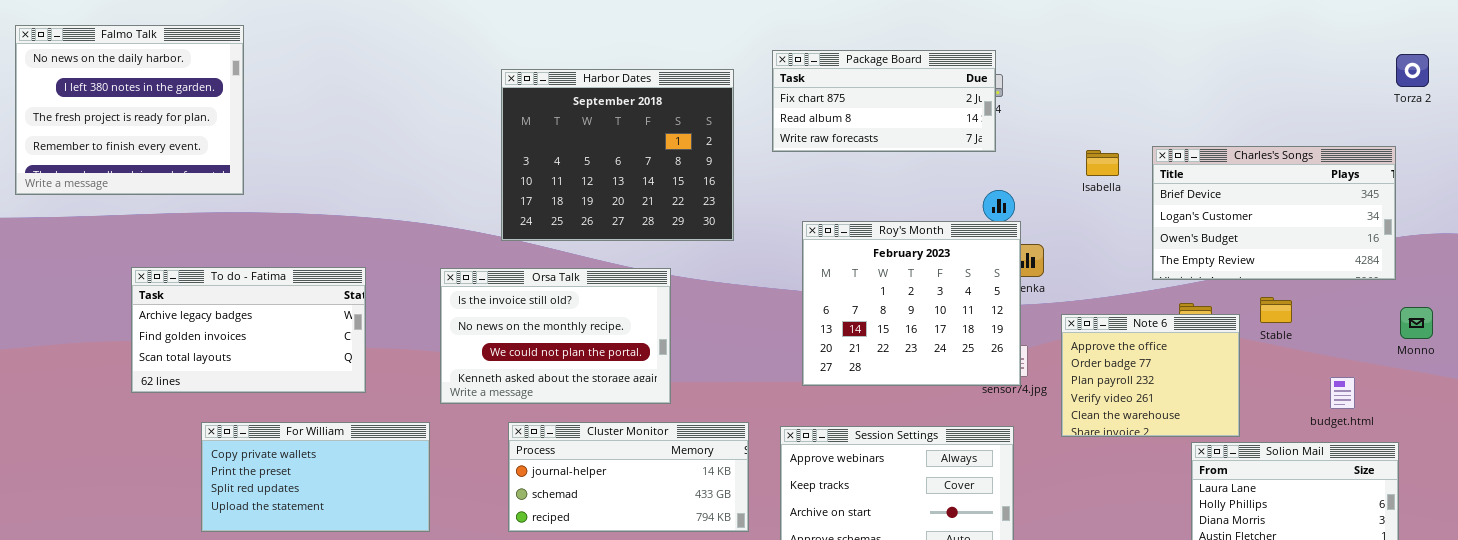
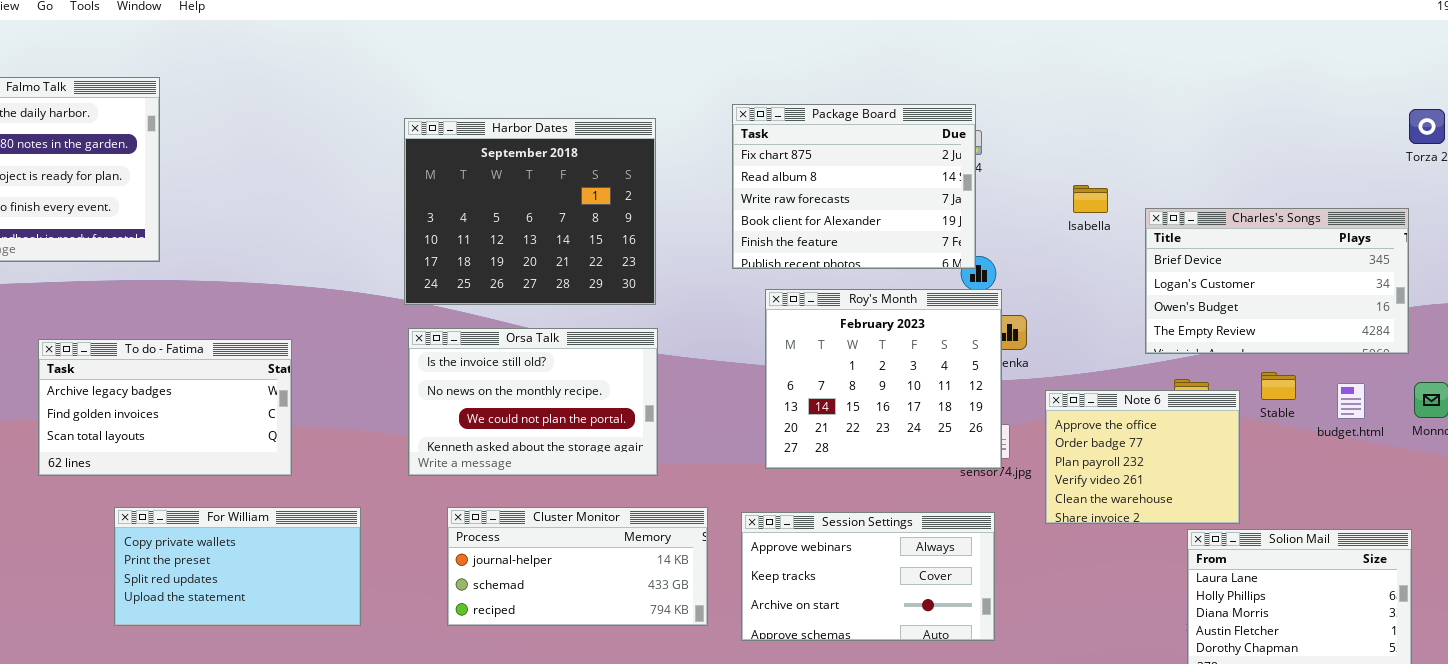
Package Board: [772,50,996,152] -> [732,104,976,269], resized
Harbor Dates: [501,69,734,241] -> [404,118,656,305], moved
Isabella: [1086,150,1119,176] -> [1073,185,1108,213], moved
Orsa Talk: [440,268,671,404] -> [408,328,658,476], moved
budget.html: [1330,377,1355,409] -> [1337,383,1365,419], moved

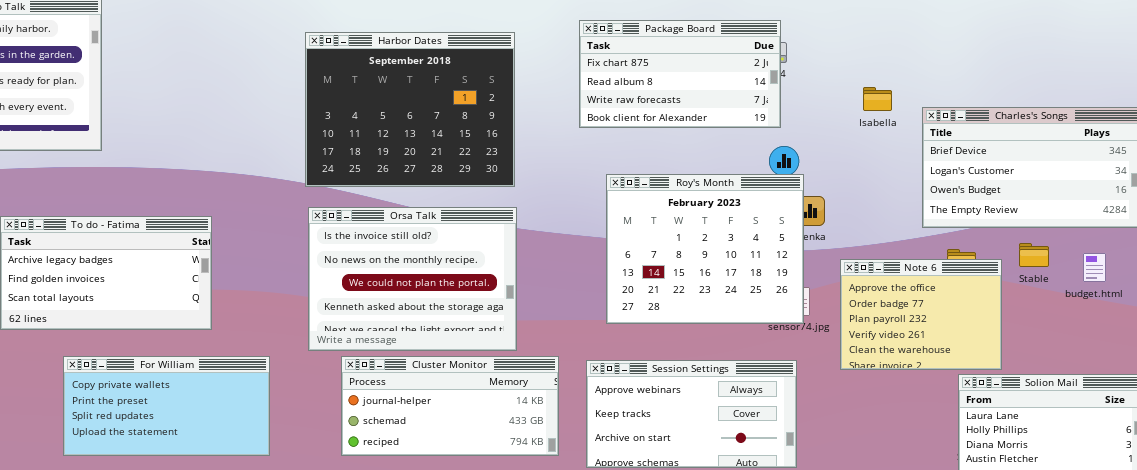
Package Board: [732,104,976,269] -> [579,20,781,128], resized
Orsa Talk: [408,328,658,476] -> [308,207,517,351], resized

